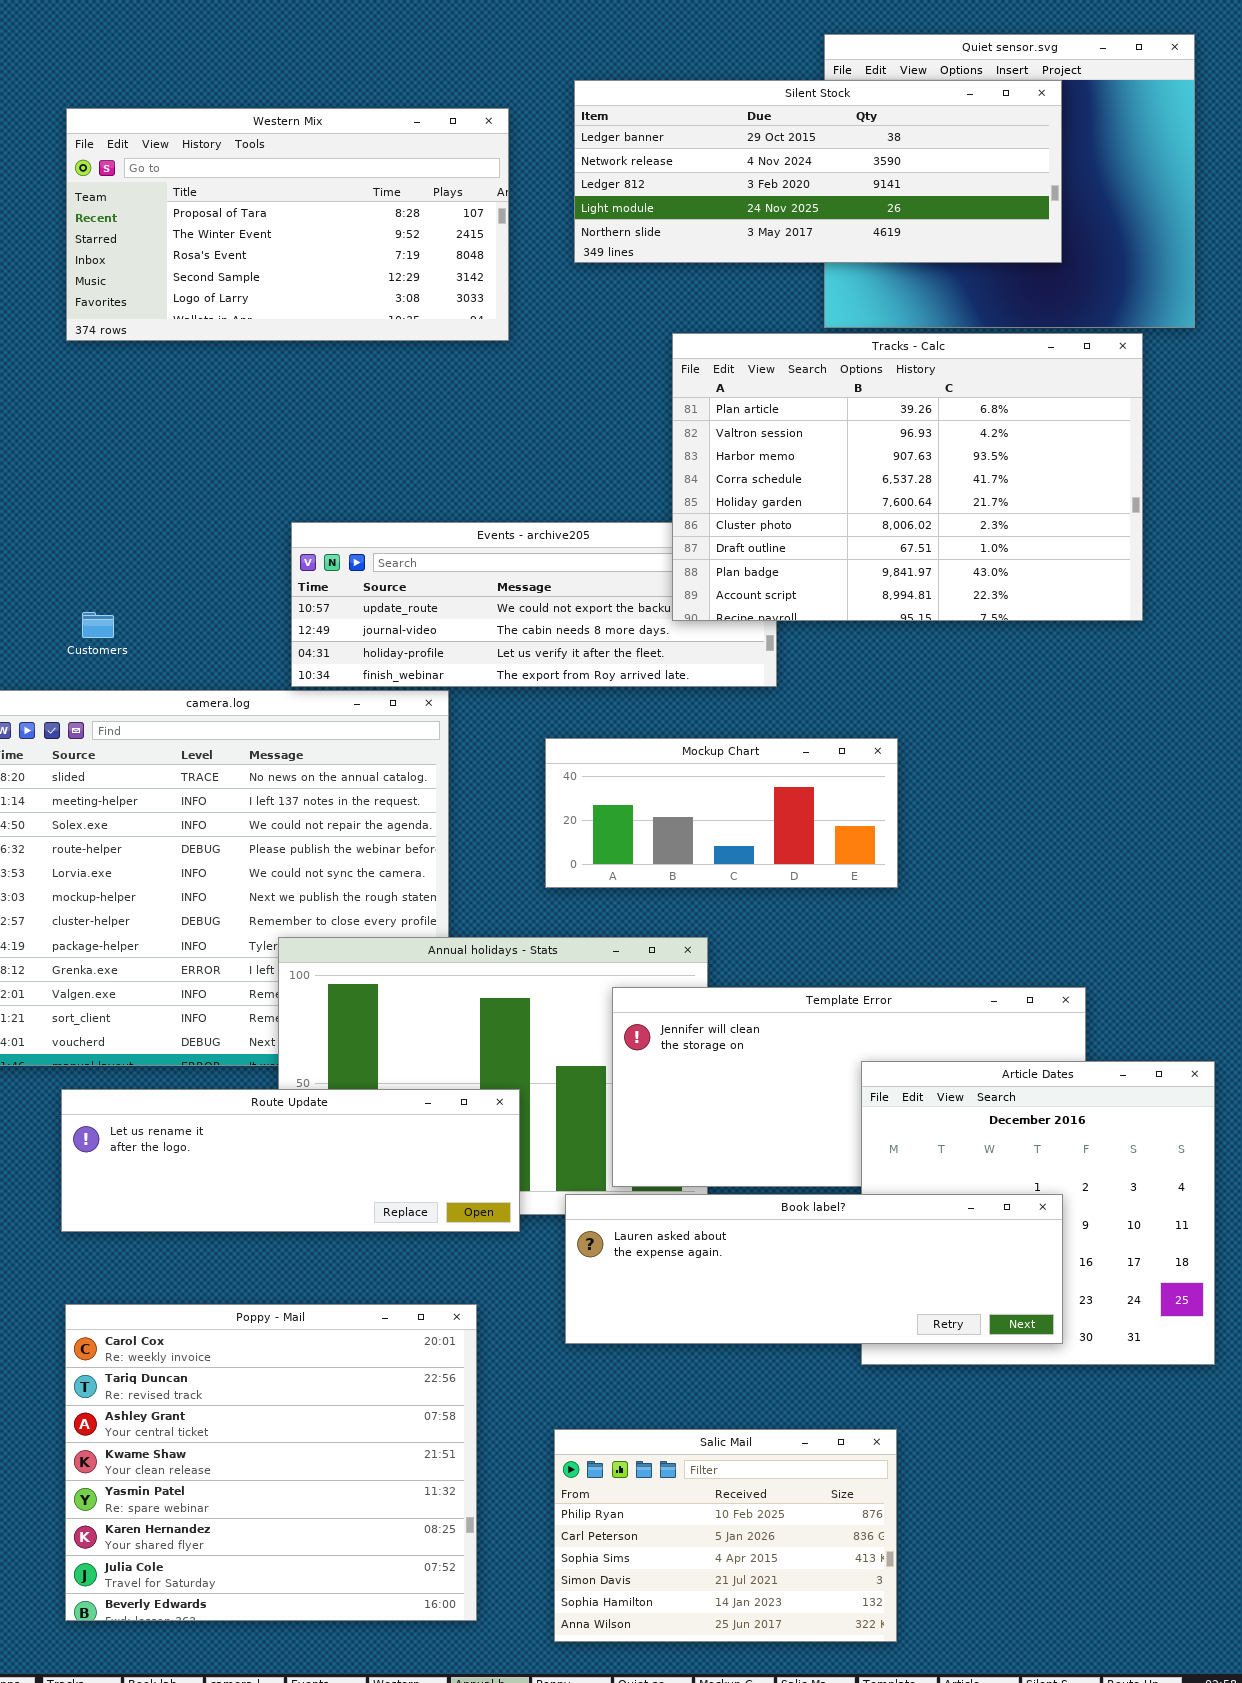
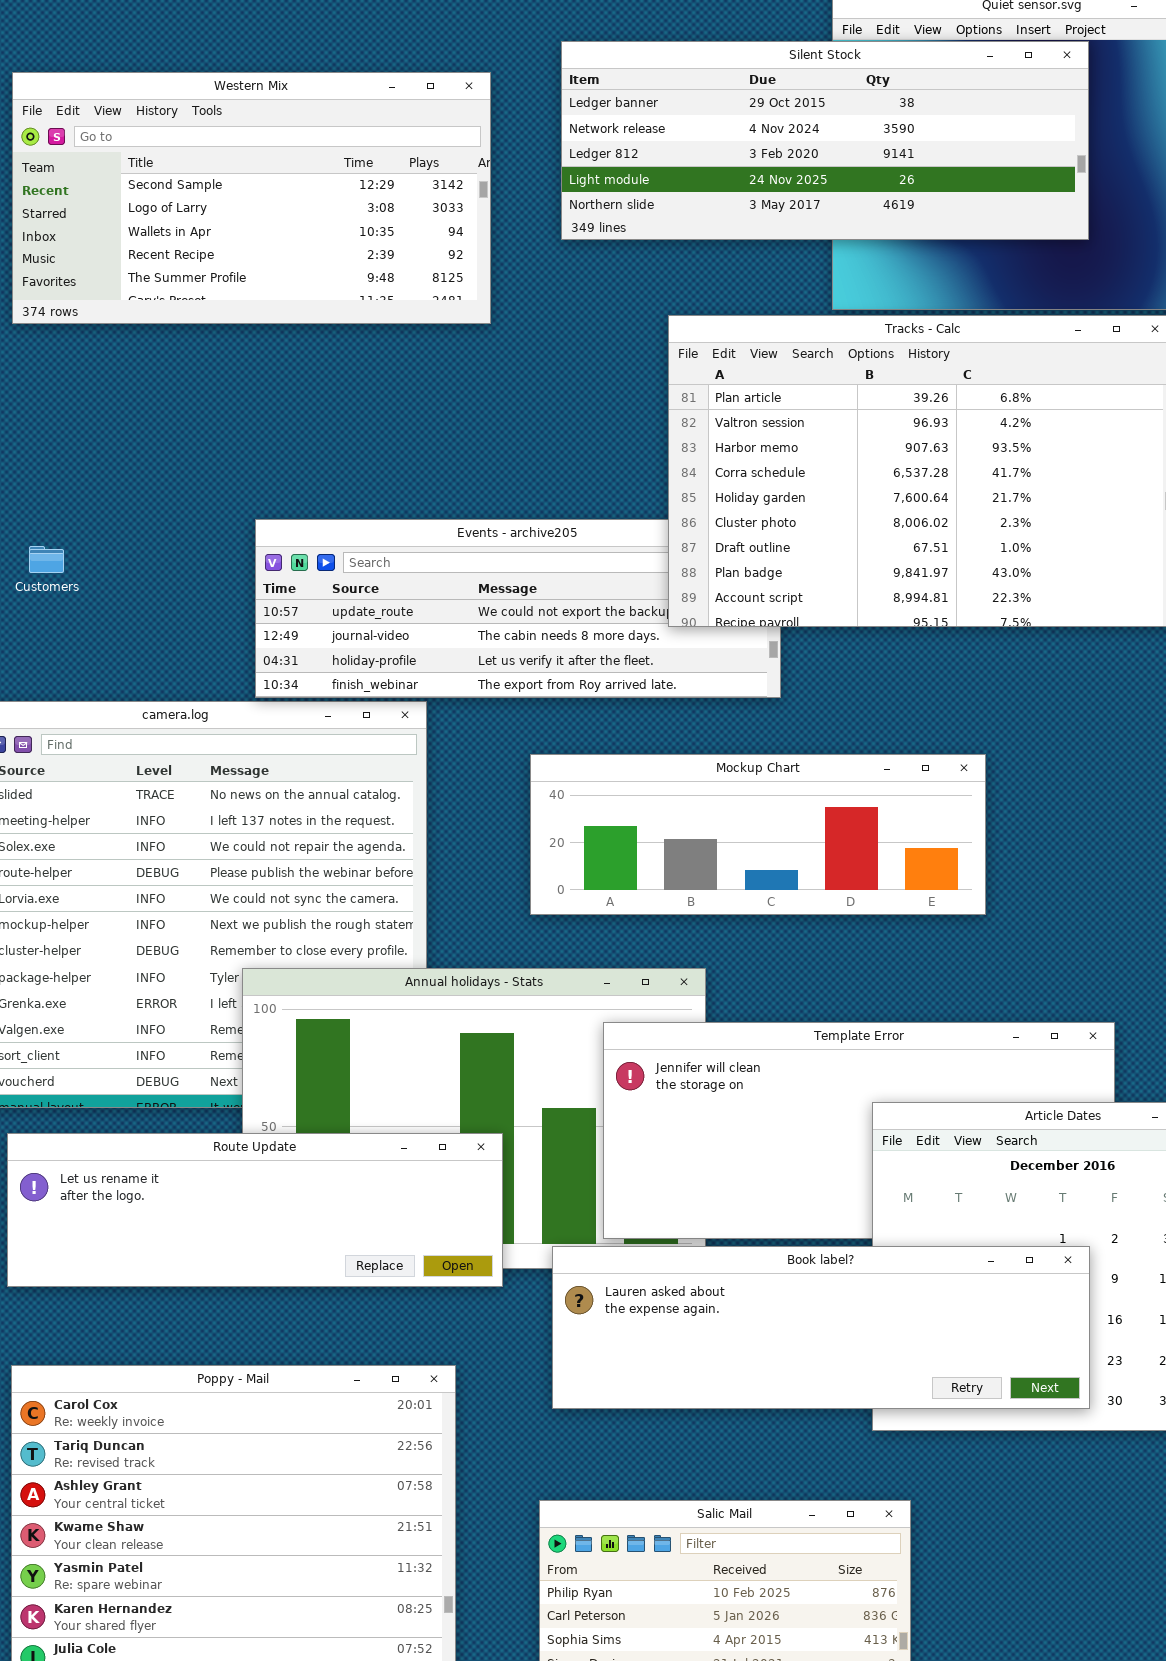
Western Mix: [66,108,509,341] -> [12,72,491,324], scrolled down 3 rows
Customers: [82,612,114,638] -> [29,546,64,573], moved
Mockup Chart: [545,738,898,888] -> [530,754,986,915], resized

